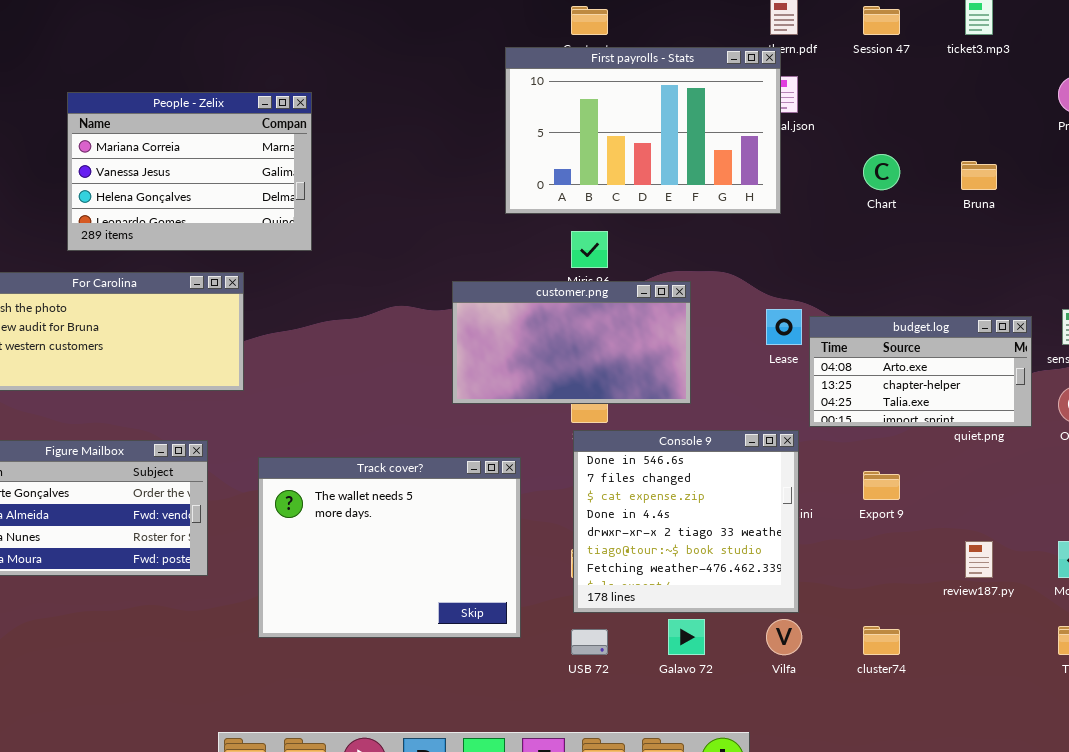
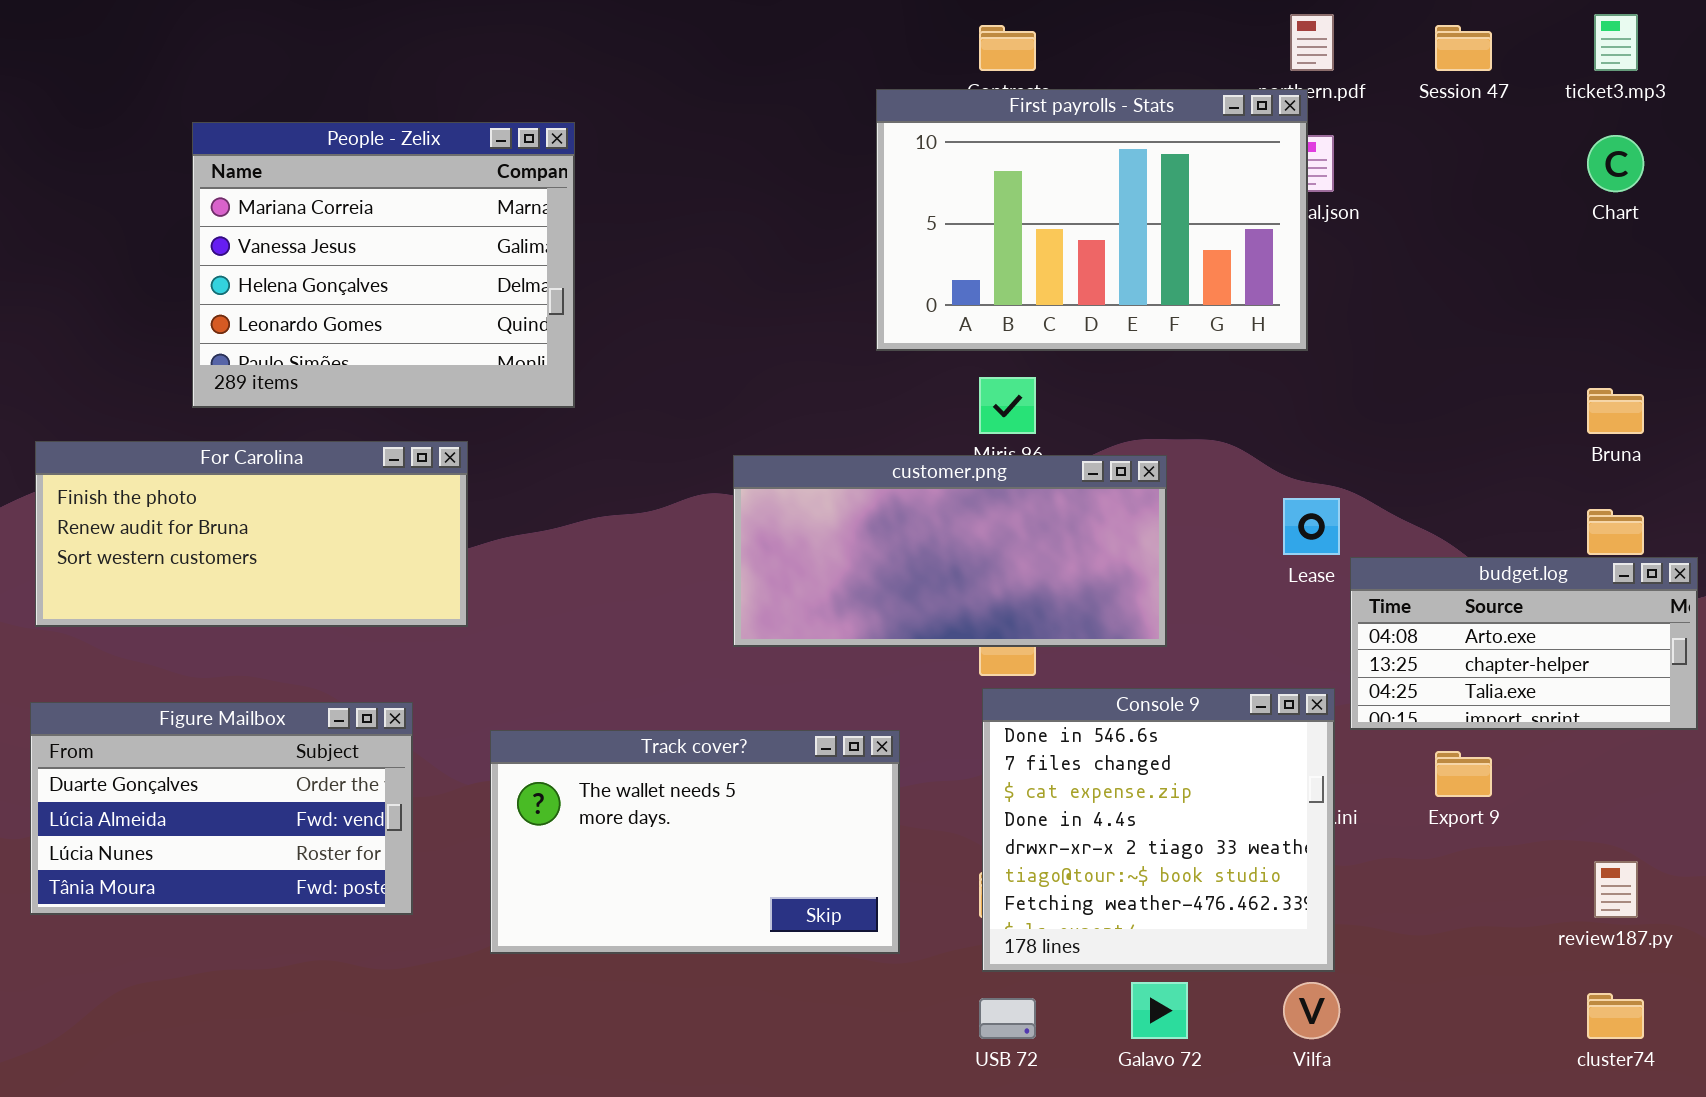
People - Zelix: [67,92,312,251] -> [192,122,575,408], resized
Chart: [863,154,900,190] -> [1587,135,1644,192], moved
Bruna: [961,161,997,190] -> [1587,388,1644,434], moved
customer.png: [452,281,691,404] -> [733,455,1167,647], resized
budget.log: [809,316,1032,427] -> [1350,557,1698,730], moved
Track cover?: [258,457,521,638] -> [490,730,900,954], resized
cluster74: [863,626,900,655] -> [1587,993,1644,1039], moved

